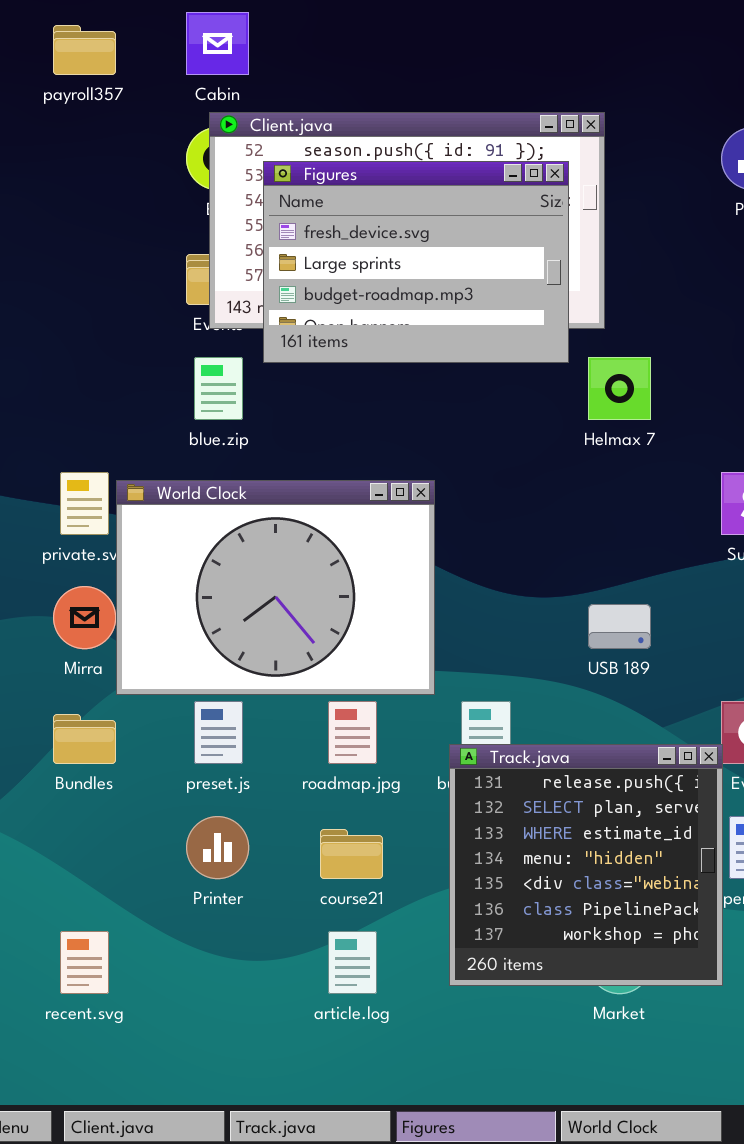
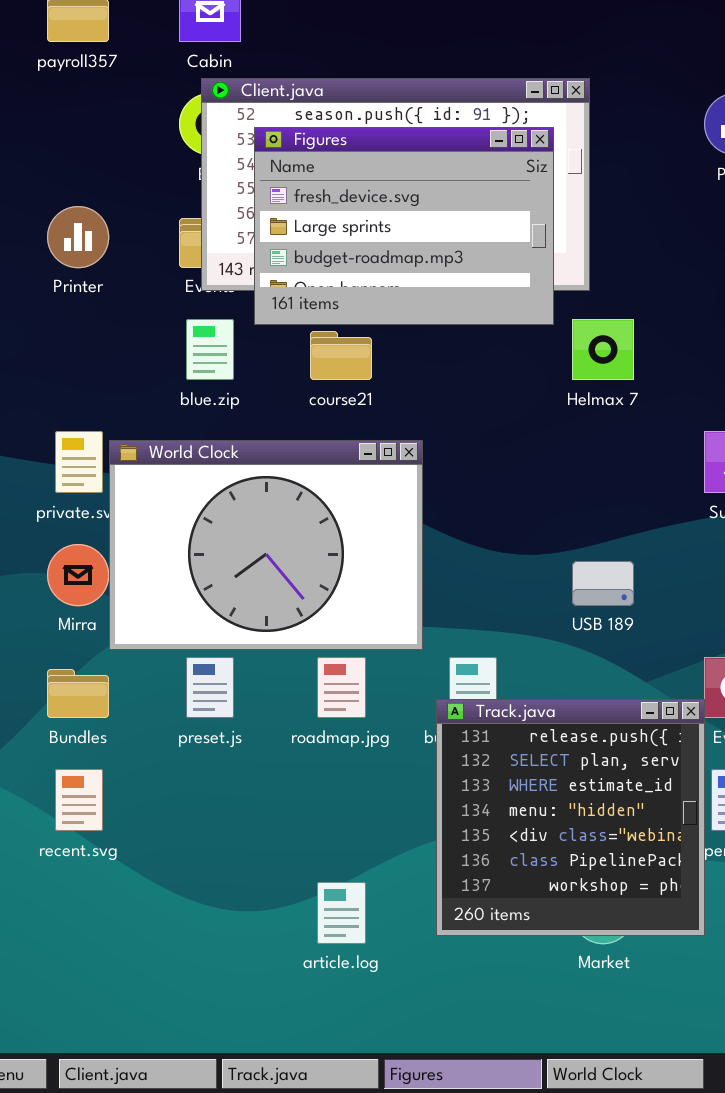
Printer: [186,816,249,879] -> [47,206,109,268], moved
course21: [320,829,383,879] -> [310,331,372,380], moved
recent.svg: [60,931,109,994] -> [55,769,103,831], moved

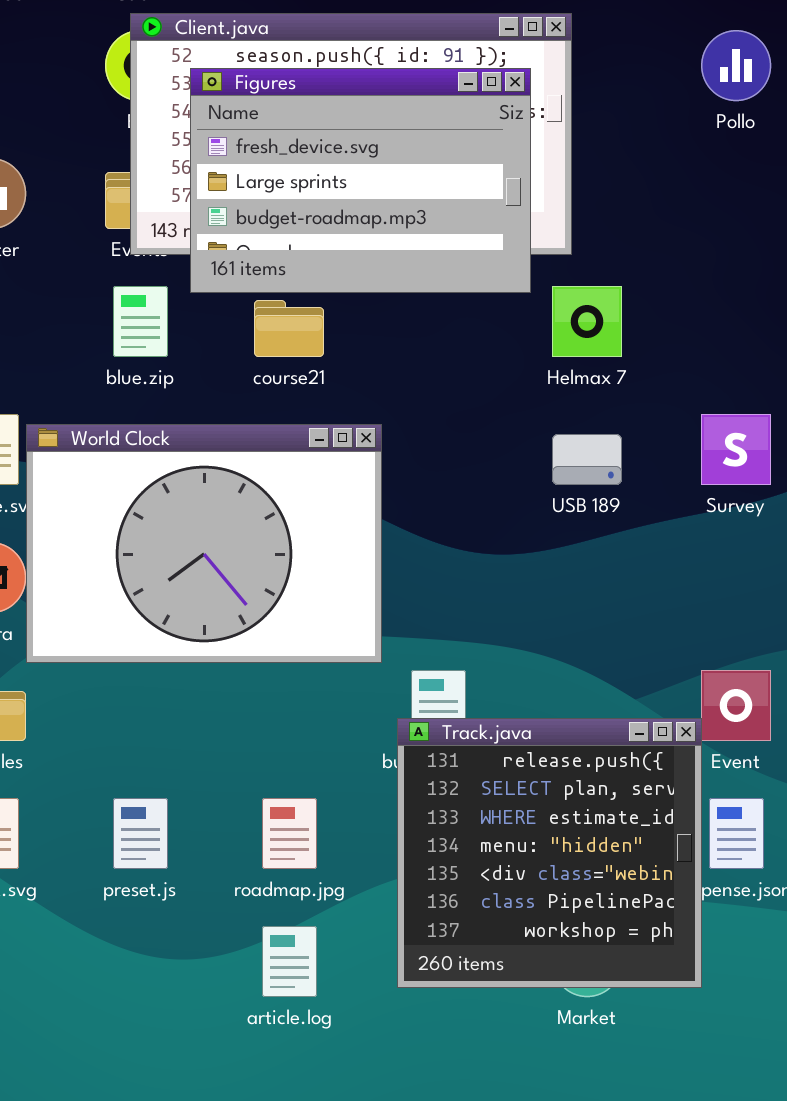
USB 189: [572,561,634,606] -> [552,434,622,485], moved
preset.js: [186,657,234,718] -> [113,798,168,869], moved
roadmap.jpg: [317,657,366,718] -> [262,798,317,869], moved

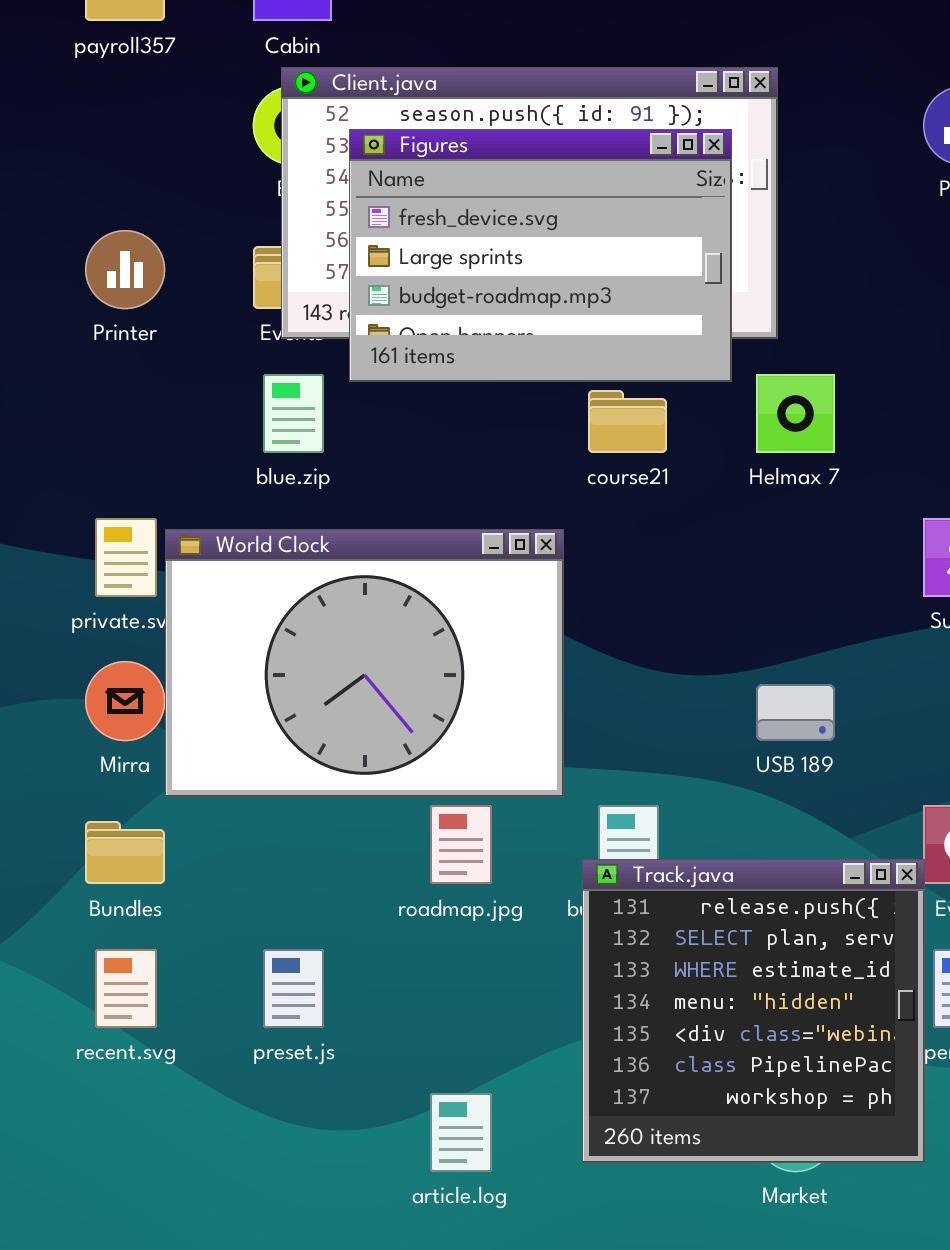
course21: [254,300,324,357] -> [588,390,667,453], moved
USB 189: [552,434,622,485] -> [756,684,835,741], moved
roadmap.jpg: [262,798,317,869] -> [430,805,492,884], moved

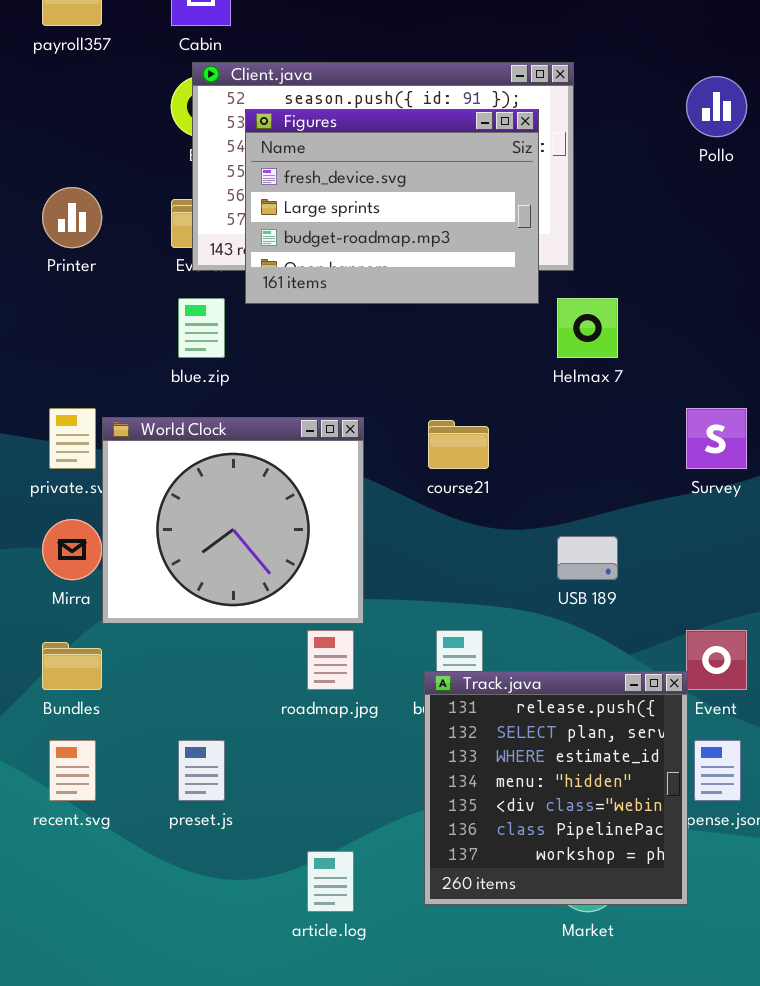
course21: [588,390,667,453] -> [428,420,489,469], moved
World Clock: [165,529,564,797] -> [102,417,364,624], resized

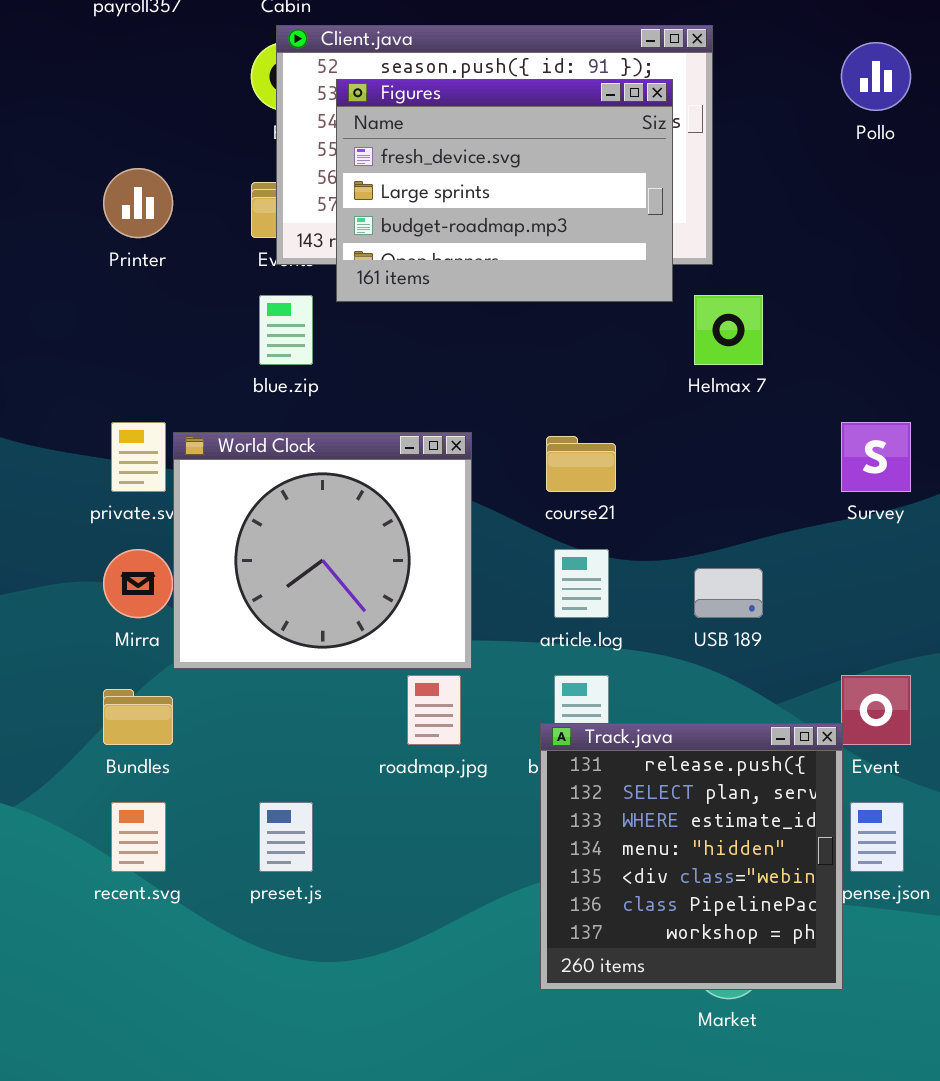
article.log: [307,851,354,912] -> [554,549,609,618], moved

